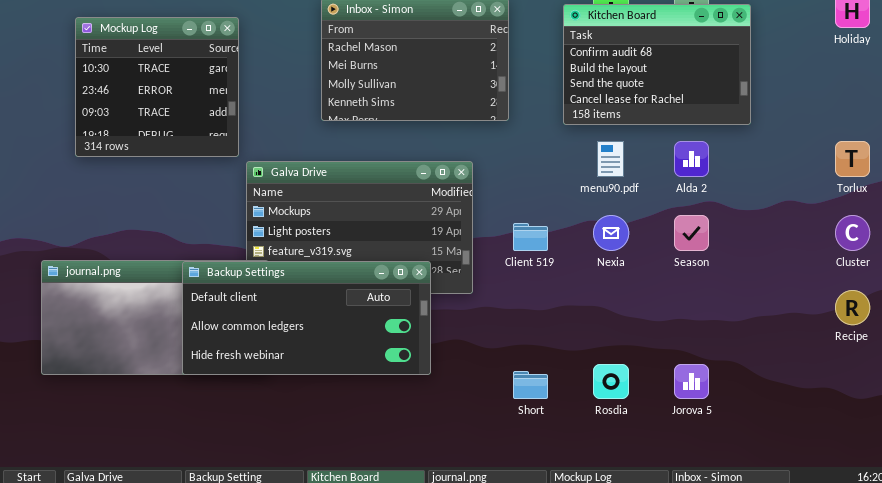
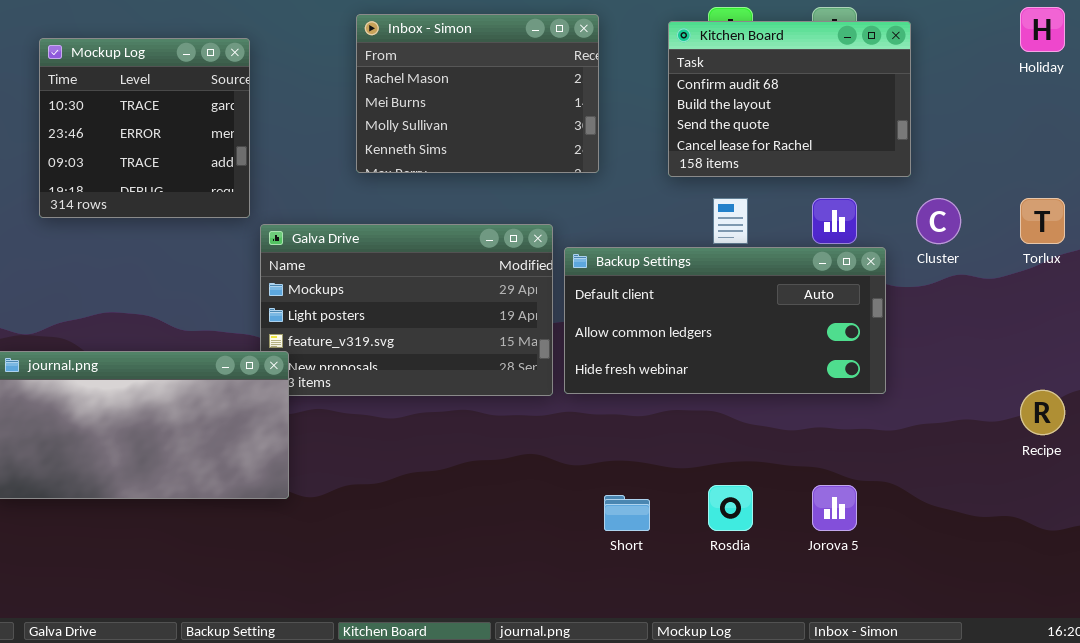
Cluster: [835,215,870,251] -> [916,198,961,244], moved
Backup Settings: [182,261,431,375] -> [564,247,886,394], moved

